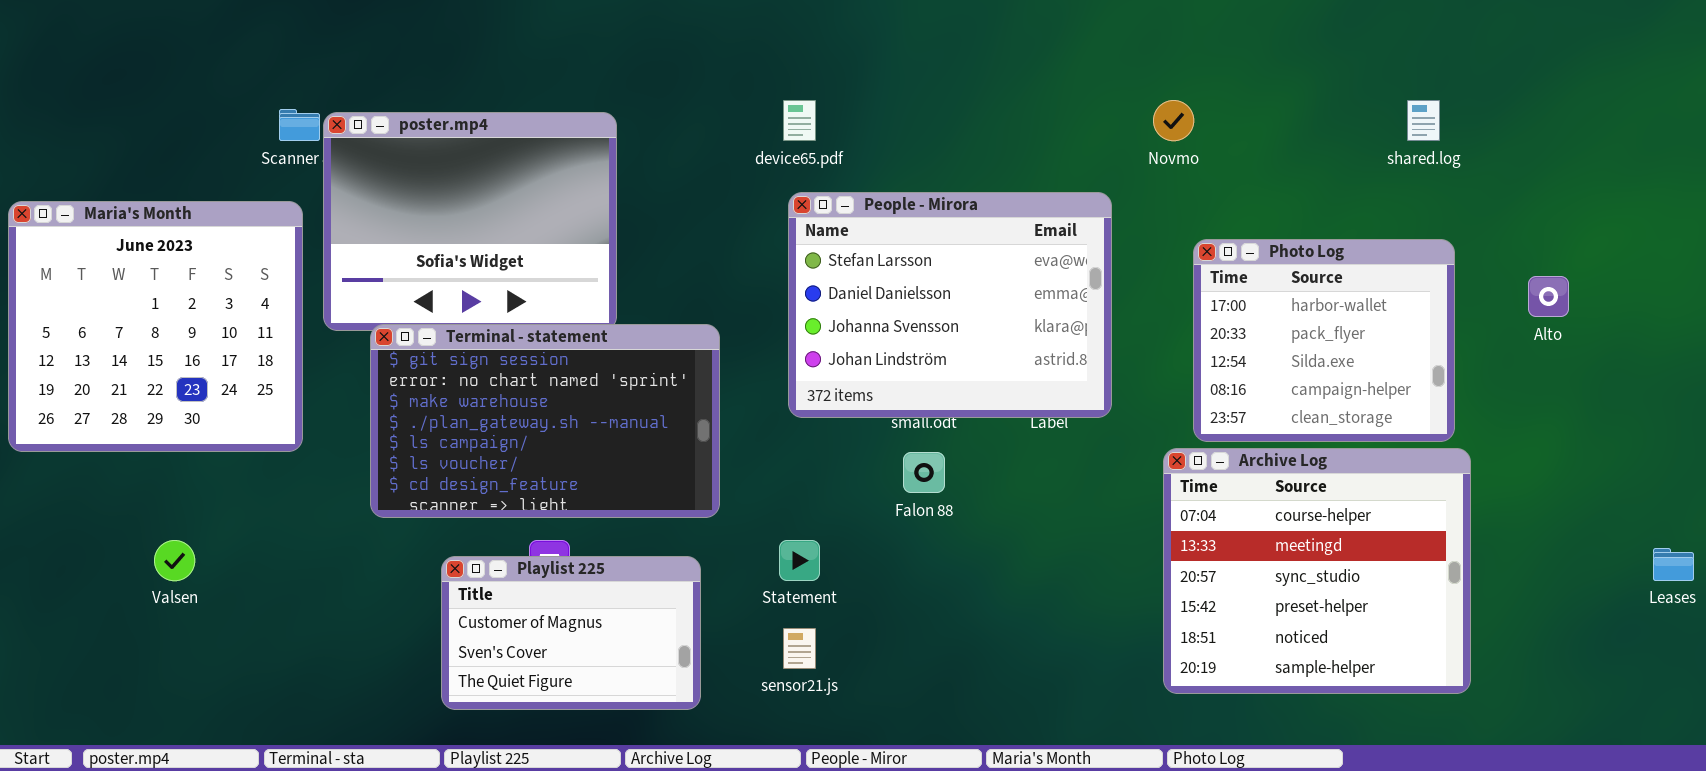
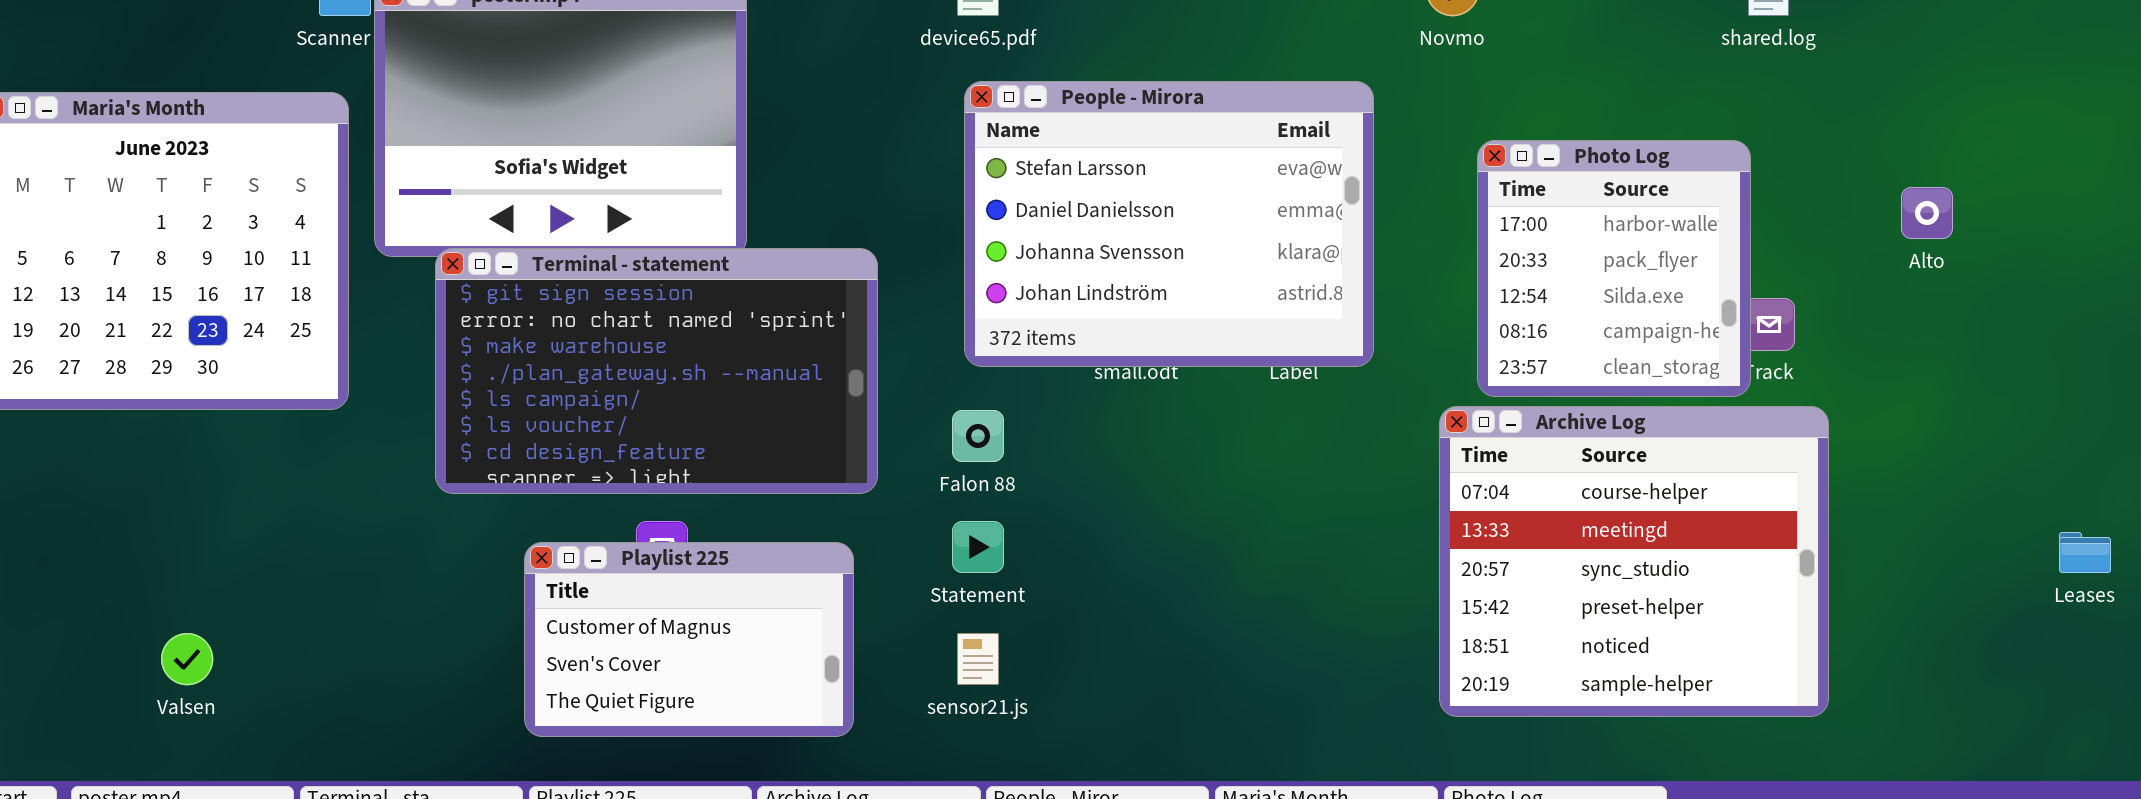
Photo Log: [1193,239,1455,442] -> [1477,140,1751,397], resized
Falon 88: [903,452,945,493] -> [952,410,1004,462], moved
Valsen: [154,540,195,581] -> [161,633,213,685], moved

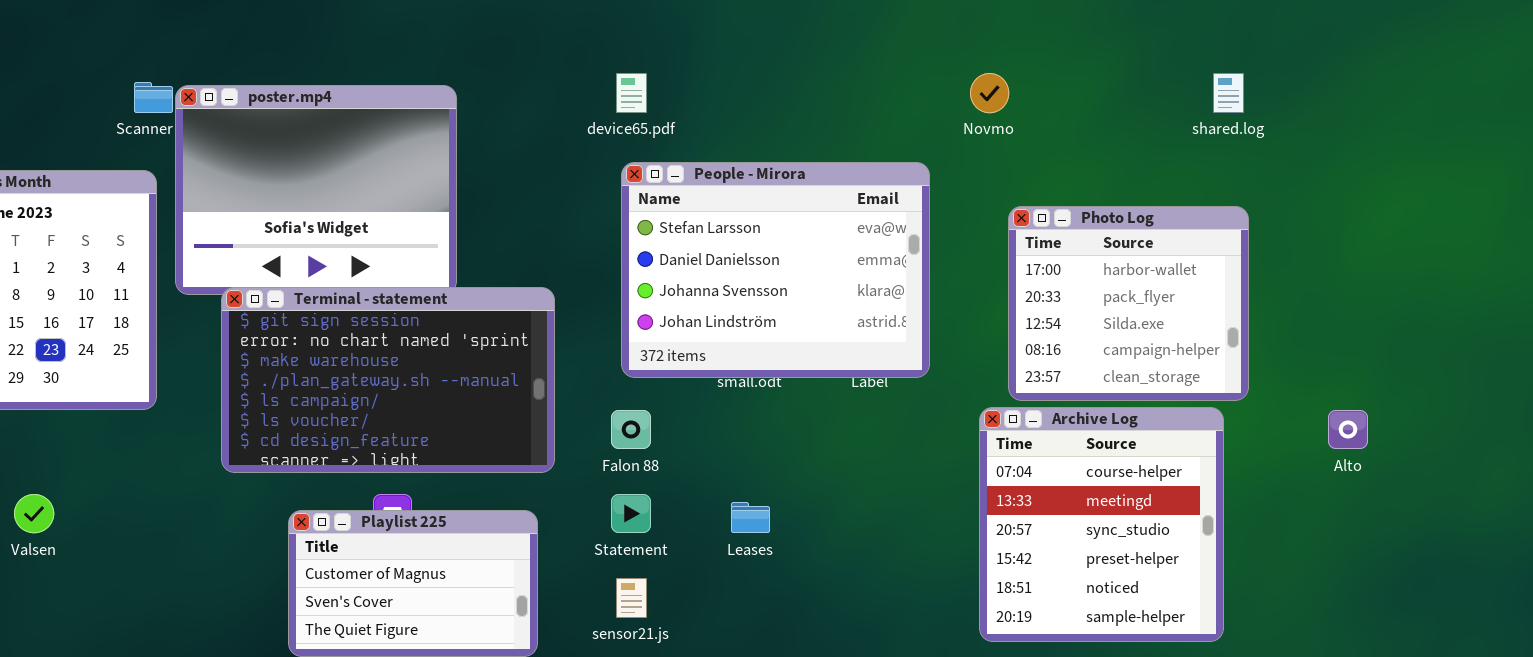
Photo Log: [1477,140,1751,397] -> [1008,206,1249,401], resized
Alto: [1901,187,1953,239] -> [1328,410,1368,449], moved
Archive Log: [1439,406,1829,717] -> [979,407,1224,642], resized
Leases: [2059,532,2111,573] -> [731,502,770,533], moved
Valsen: [161,633,213,685] -> [14,494,54,533], moved

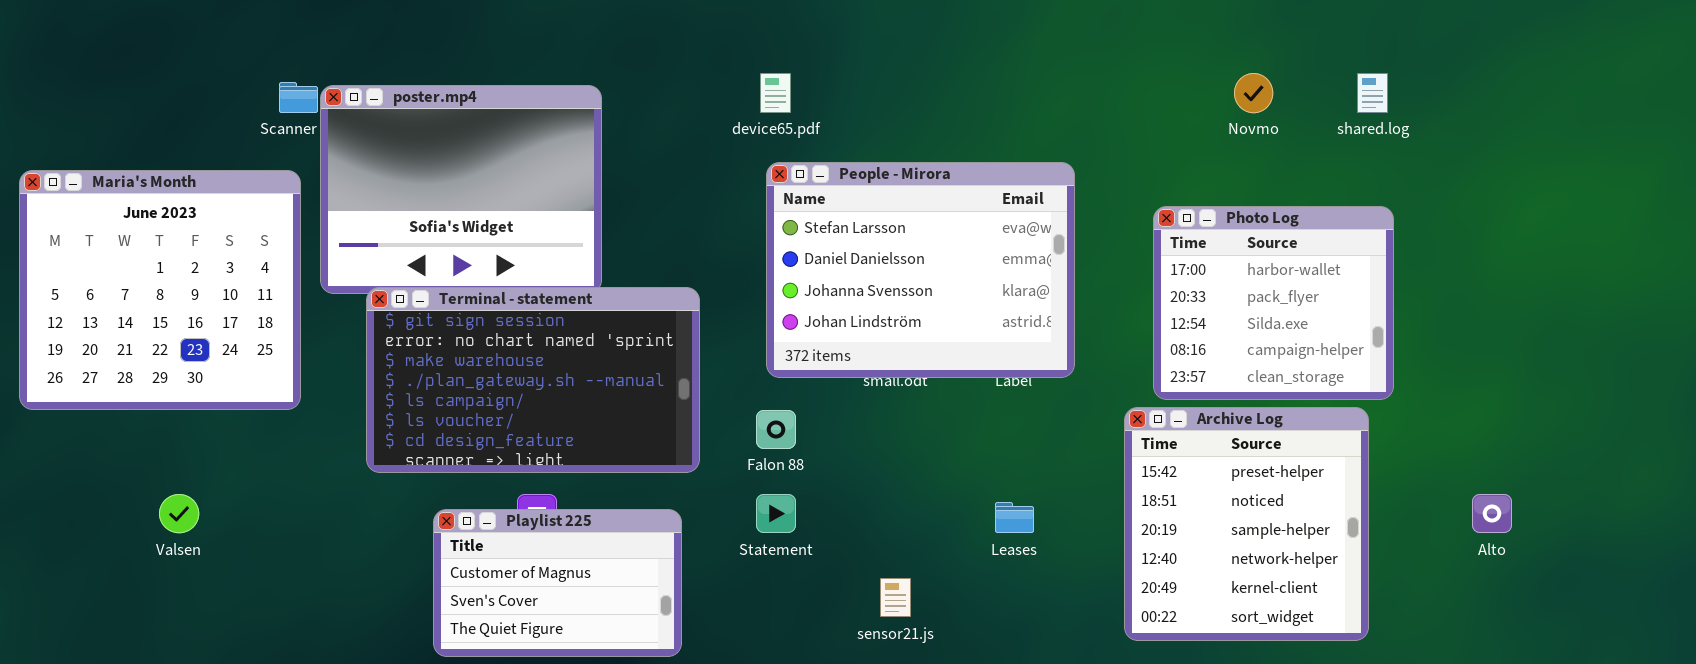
Novmo: [970,73,1009,113] -> [1234,73,1273,113], moved
Archive Log: [979,407,1224,642] -> [1124,407,1369,641], scrolled down 3 rows
Alto: [1328,410,1368,449] -> [1472,494,1512,533], moved
Leases: [731,502,770,533] -> [995,502,1034,533], moved
sensor21.js: [616,578,647,618] -> [880,578,911,617], moved

